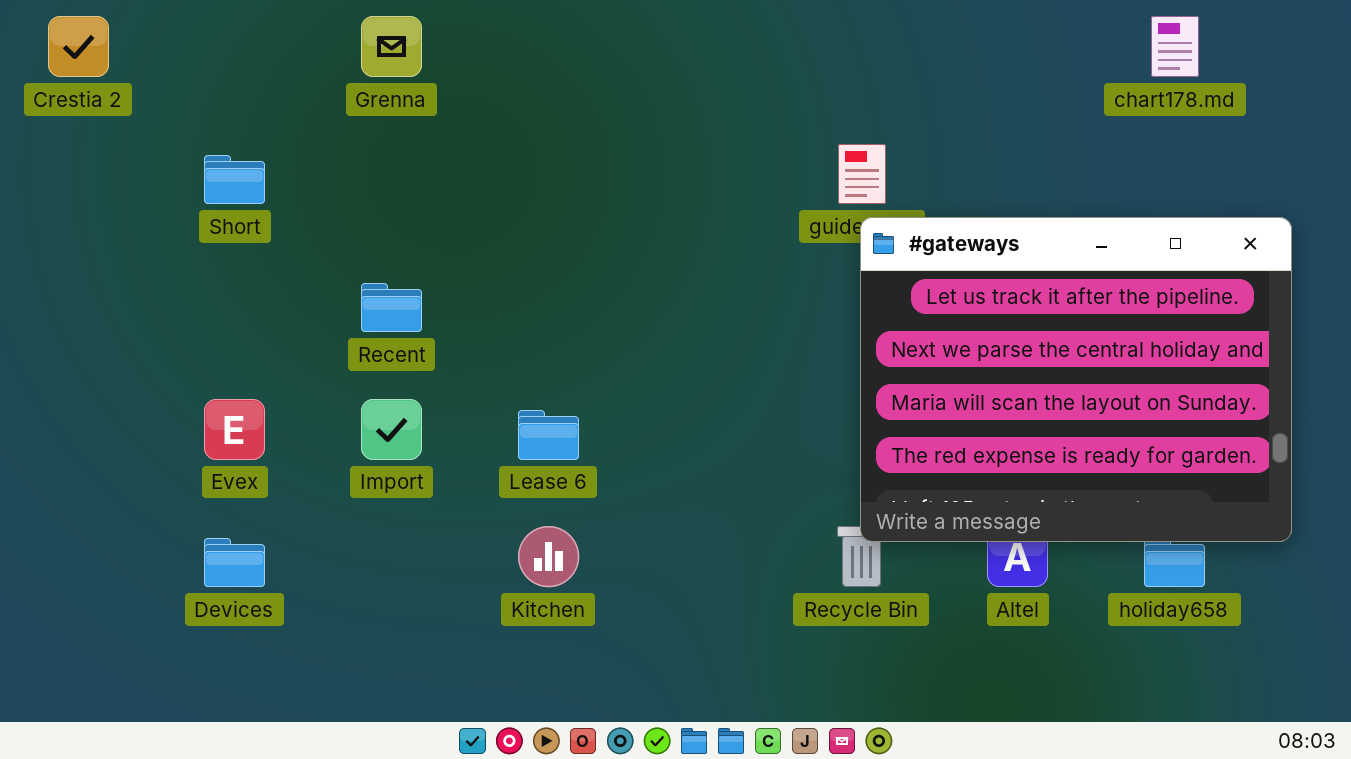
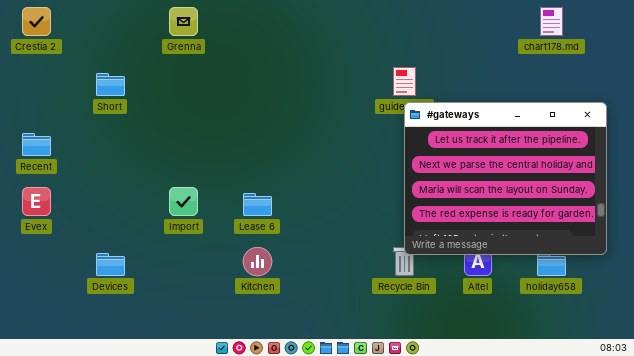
Recent: [361,283,422,332] -> [22,133,51,156], moved
Evex: [204,399,265,460] -> [22,187,51,216], moved

